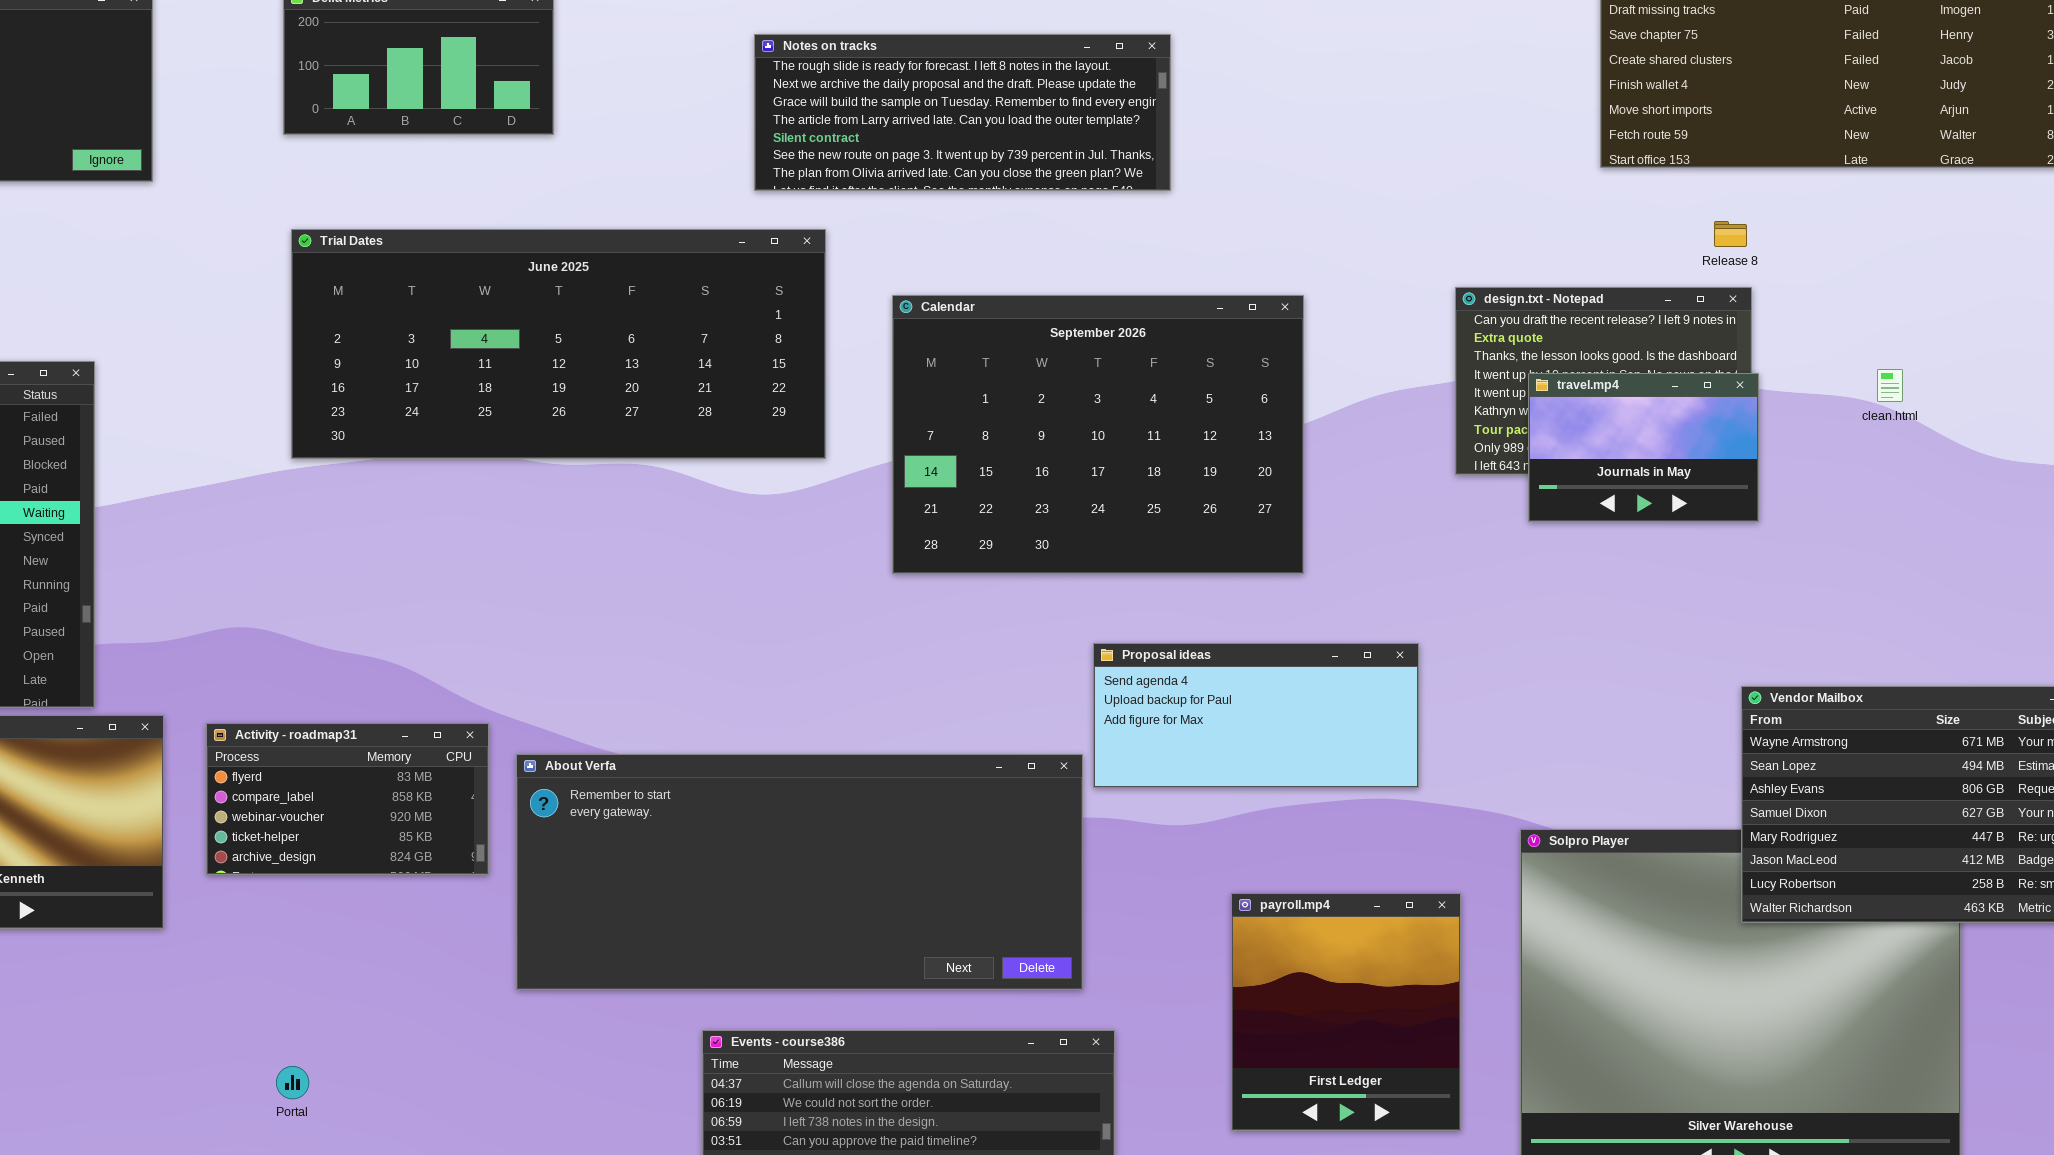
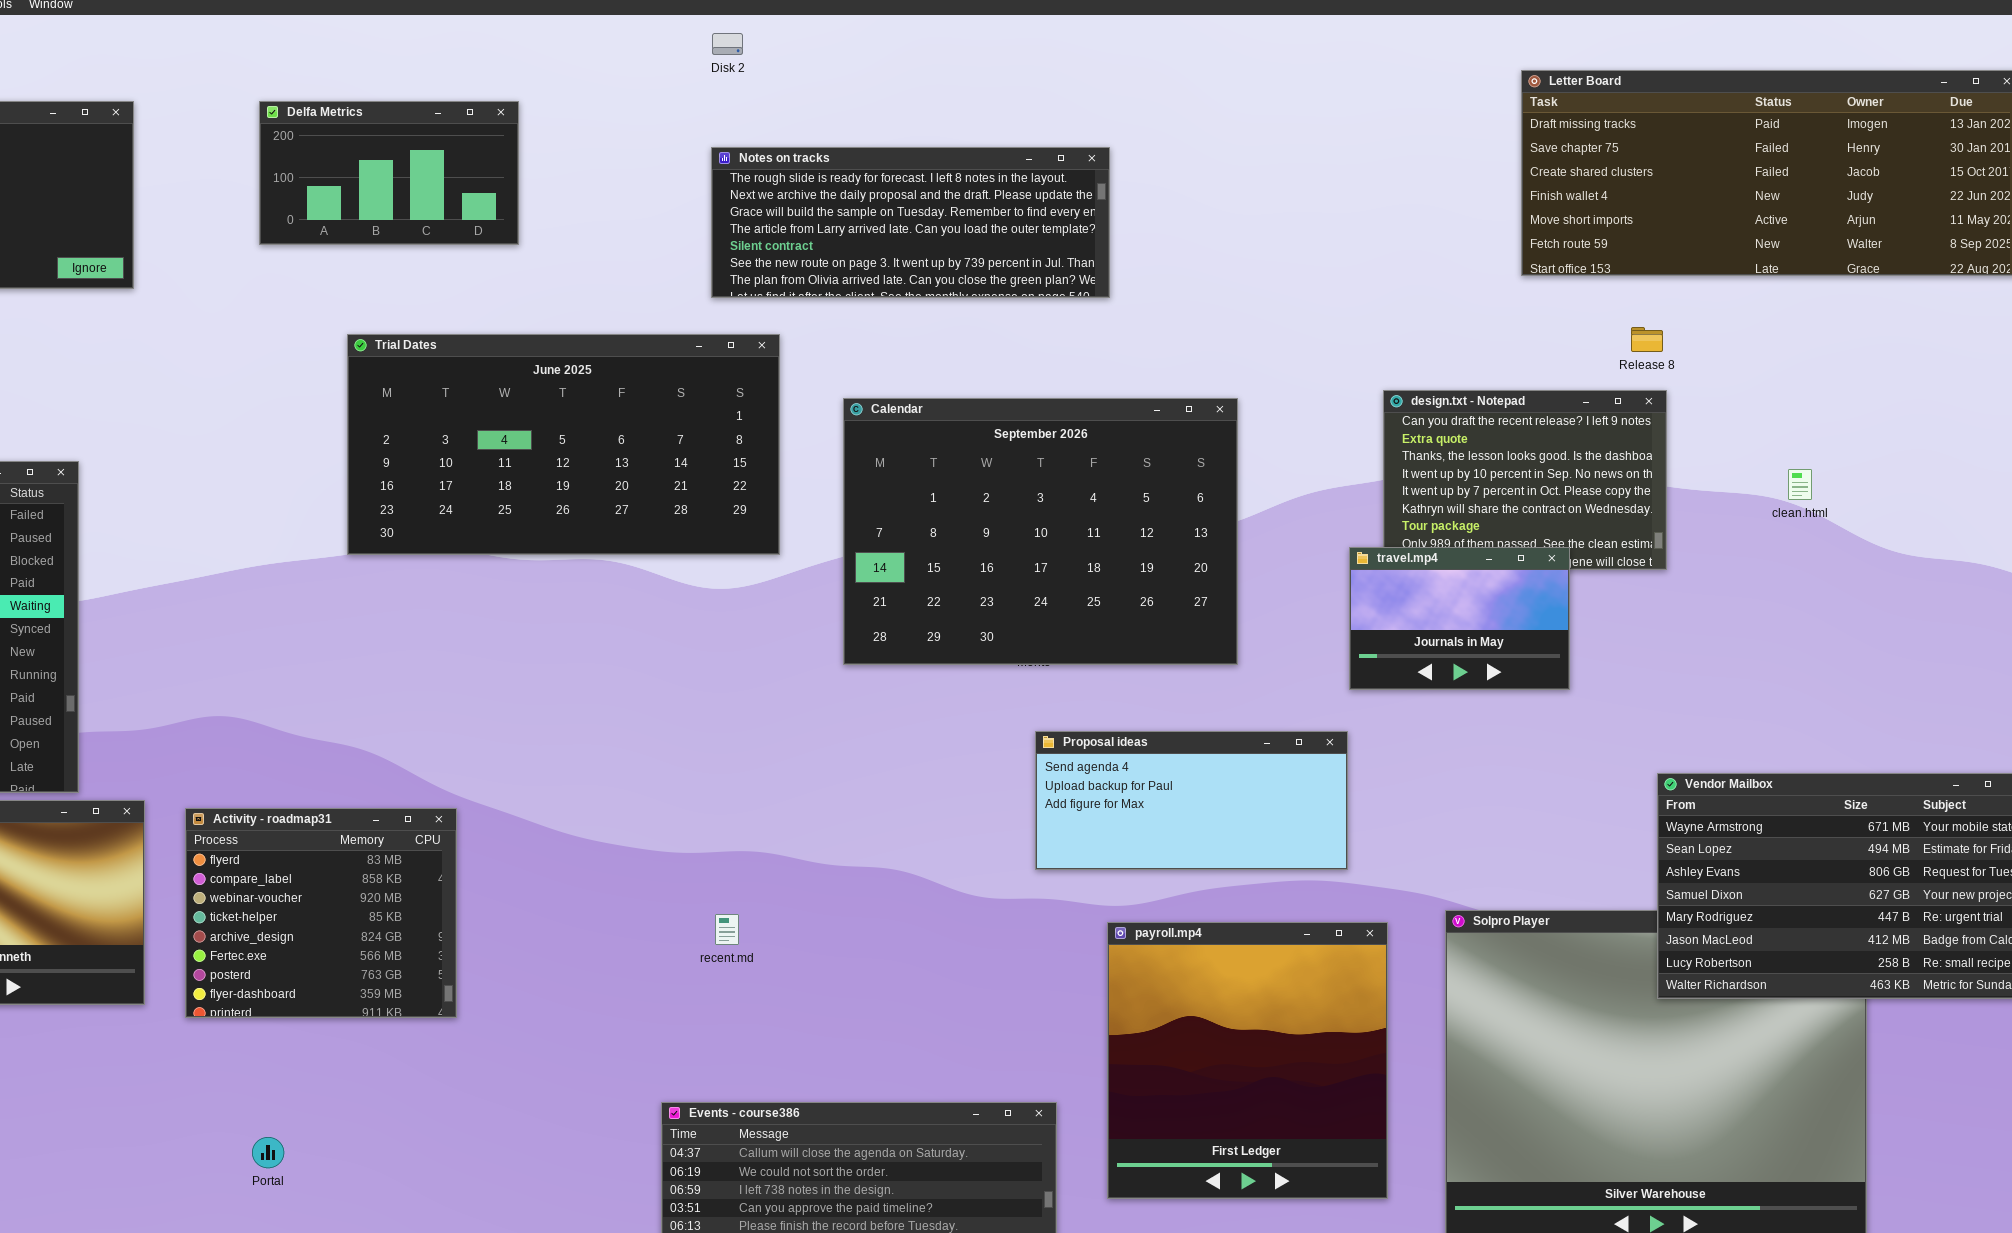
Trial Dates: [291,229,826,459] -> [347,334,780,555], resized
travel.mp4: [1528,373,1759,522] -> [1349,547,1570,690], moved
Activity - roadmap31: [206,723,489,875] -> [185,808,457,1018], resized
About Verfa: [516,754,1083,990] -> none, closed
payroll.mp4: [1231,893,1461,1131] -> [1107,922,1388,1199], resized

